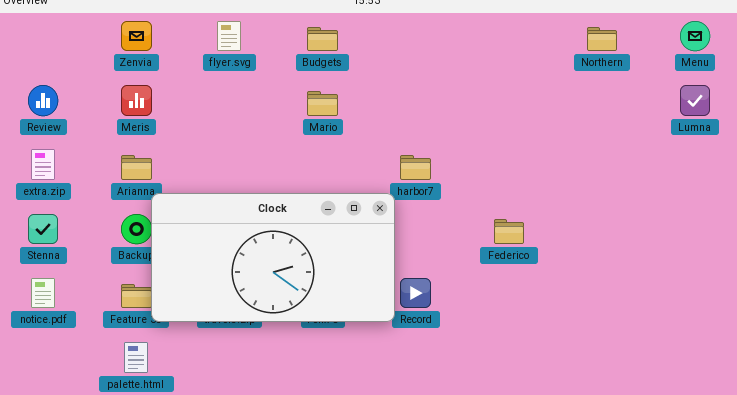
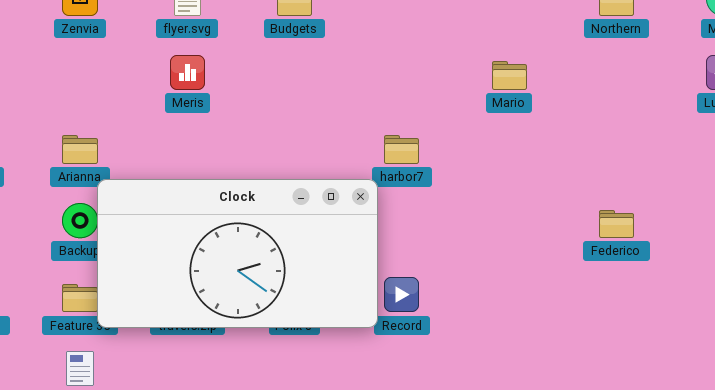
Meris: [121,85,152,116] -> [170,55,205,90], moved
Mario: [307,91,338,116] -> [492,61,527,90], moved
Federico: [494,219,524,244] -> [599,210,634,238], moved

